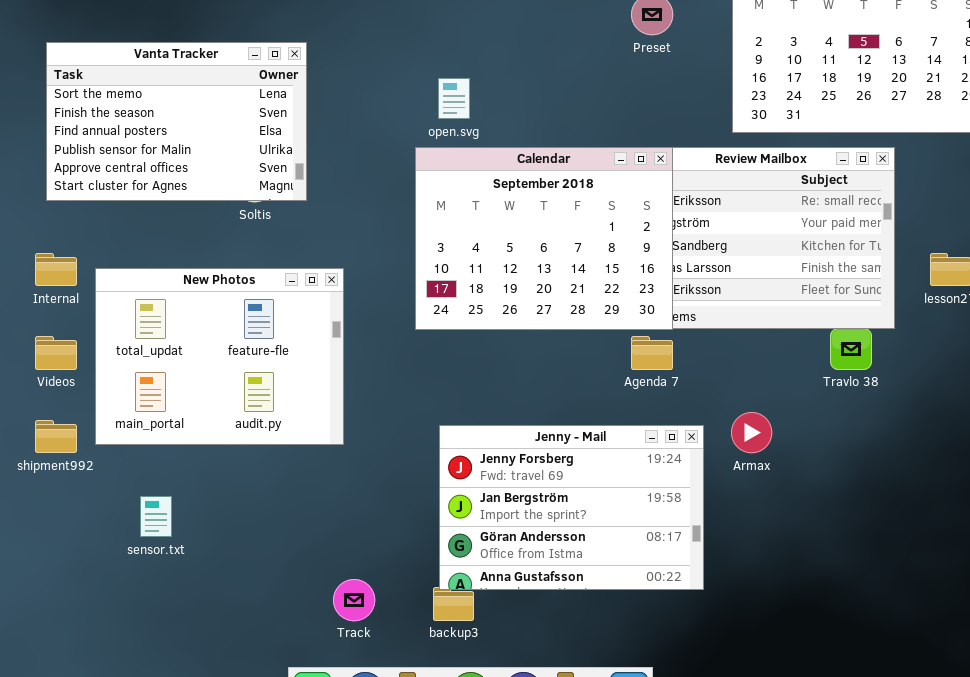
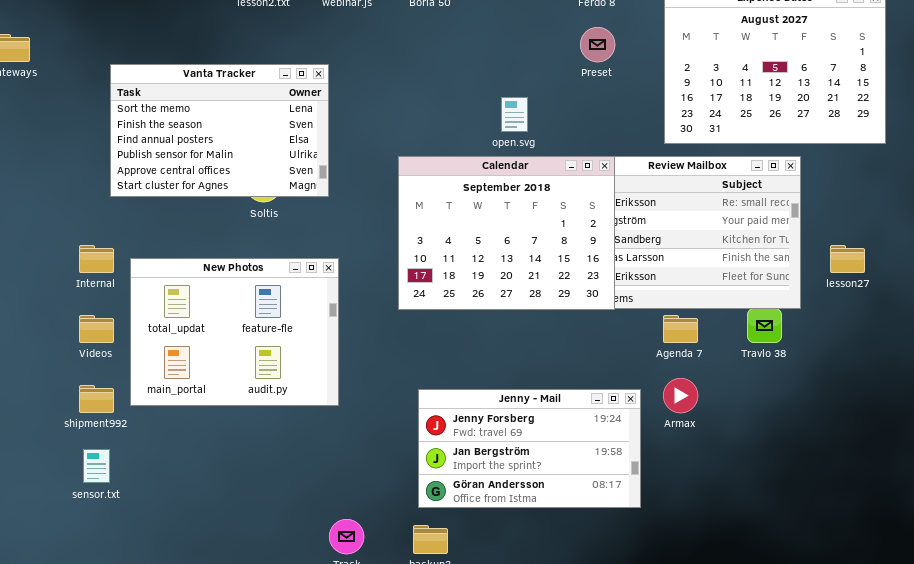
Vanta Tracker: [46,42,307,201] -> [110,64,329,197], moved
open.svg: [438,78,470,119] -> [501,97,528,132], moved
Agenda 7: [631,336,673,370] -> [663,315,698,343], moved
Jenny - Mail: [439,425,704,590] -> [418,389,641,508], resized
sensor.txt: [140,496,172,537] -> [83,449,110,483], moved

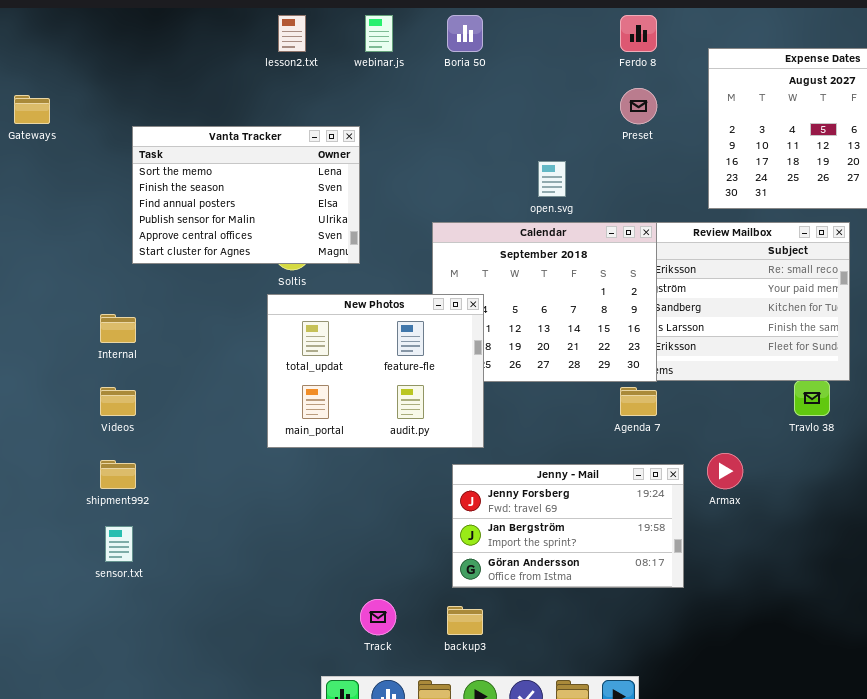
New Photos: [130,258,339,406] -> [267,294,484,448], moved
Agenda 7: [663,315,698,343] -> [620,387,657,416], moved

